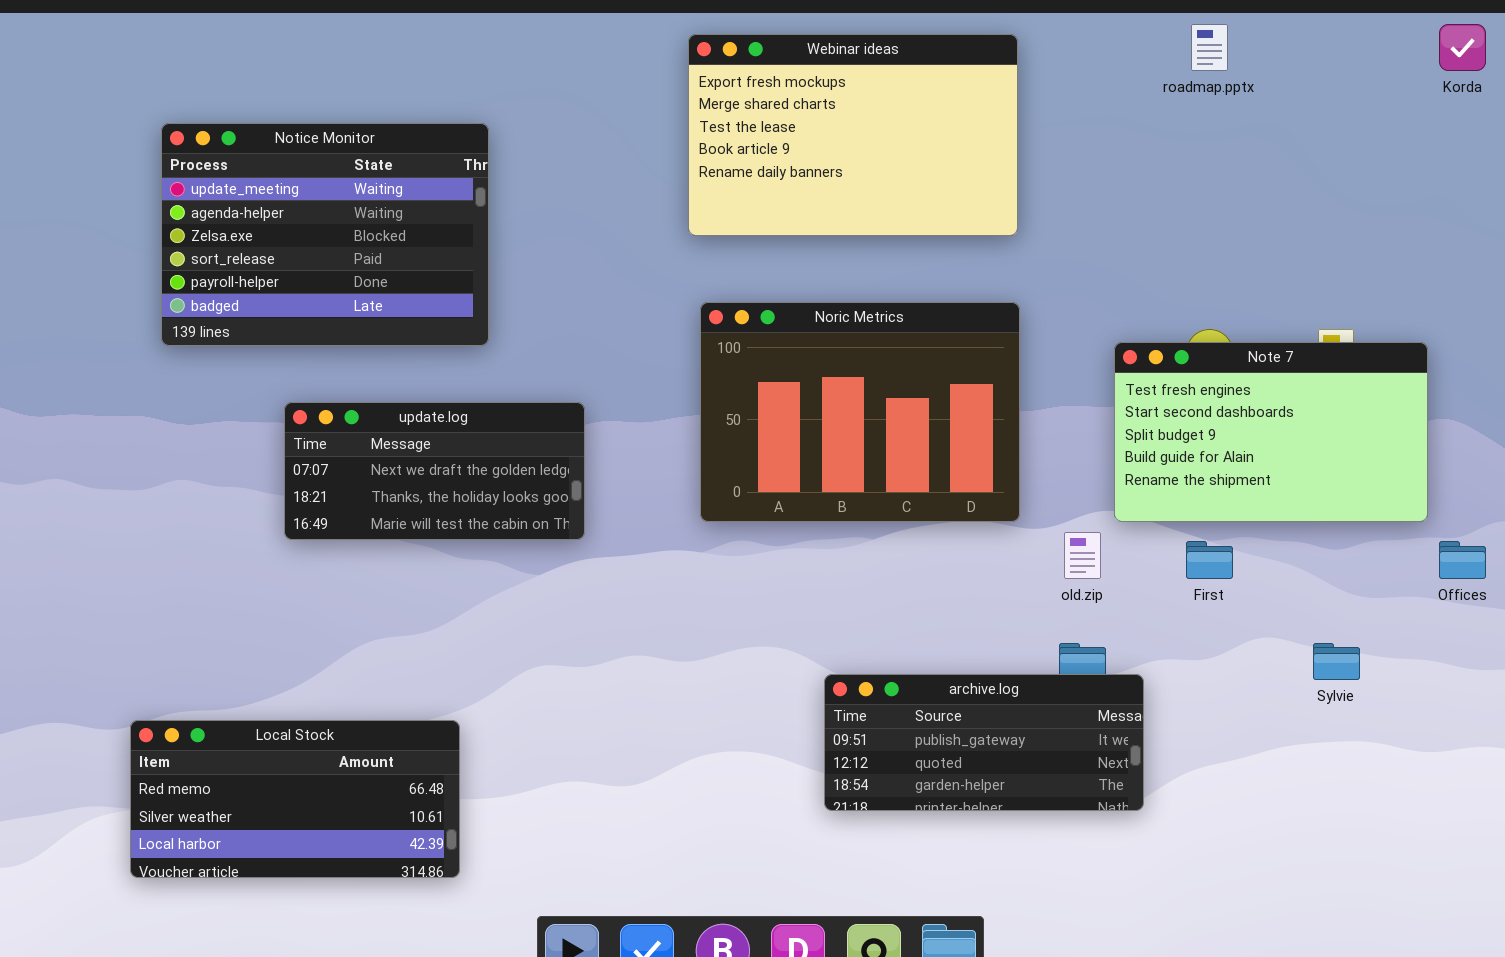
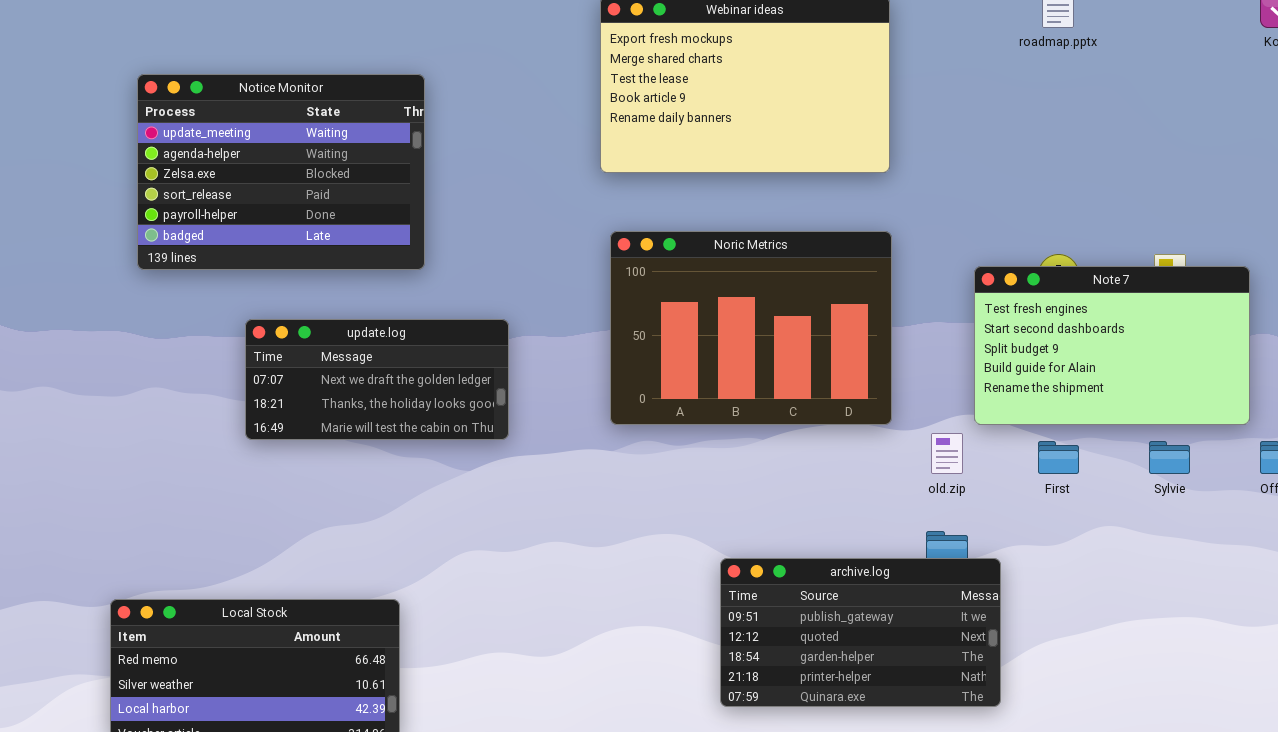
Sylvie: [1313,643,1360,680] -> [1149,441,1190,474], moved
archive.log: [824,674,1144,811] -> [720,558,1001,707], resized

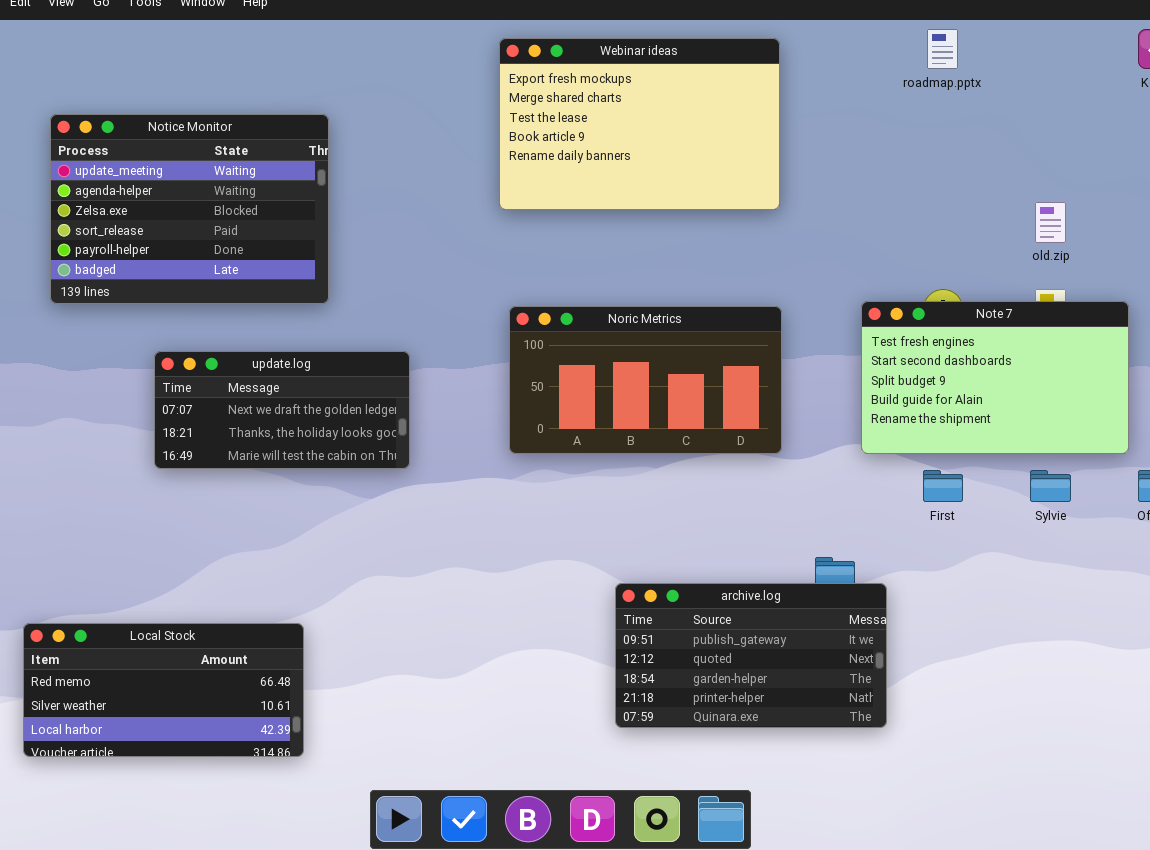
Noric Metrics: [610,231,892,425] -> [509,306,782,454], resized
old.zip: [931,433,963,474] -> [1035,202,1066,243], moved

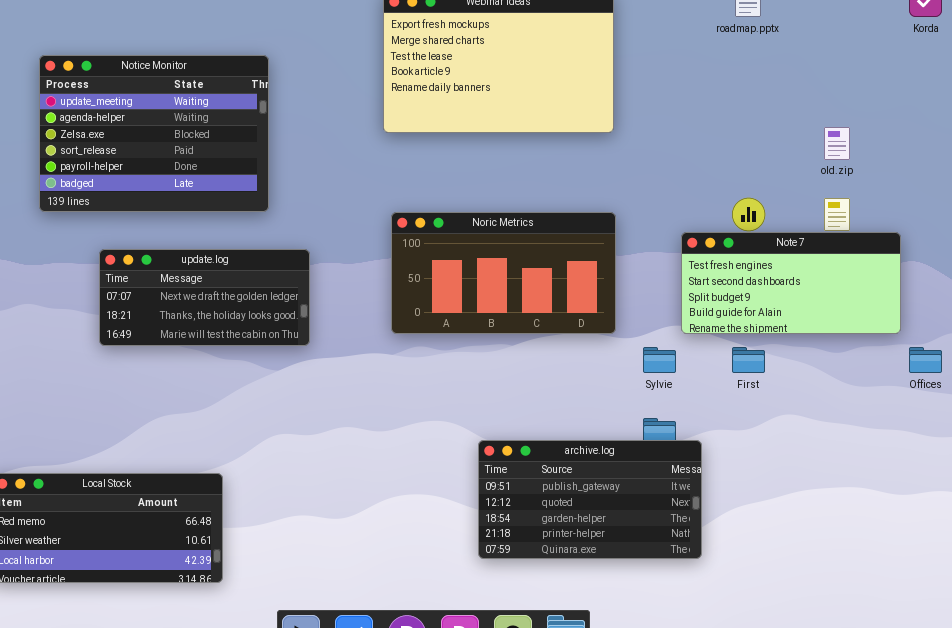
Notice Monitor: [50,114,329,304] -> [39,55,269,212], moved
Note 7: [861,301,1129,454] -> [681,232,901,334], resized
Sylvie: [1030,470,1071,502] -> [643,347,676,373], moved

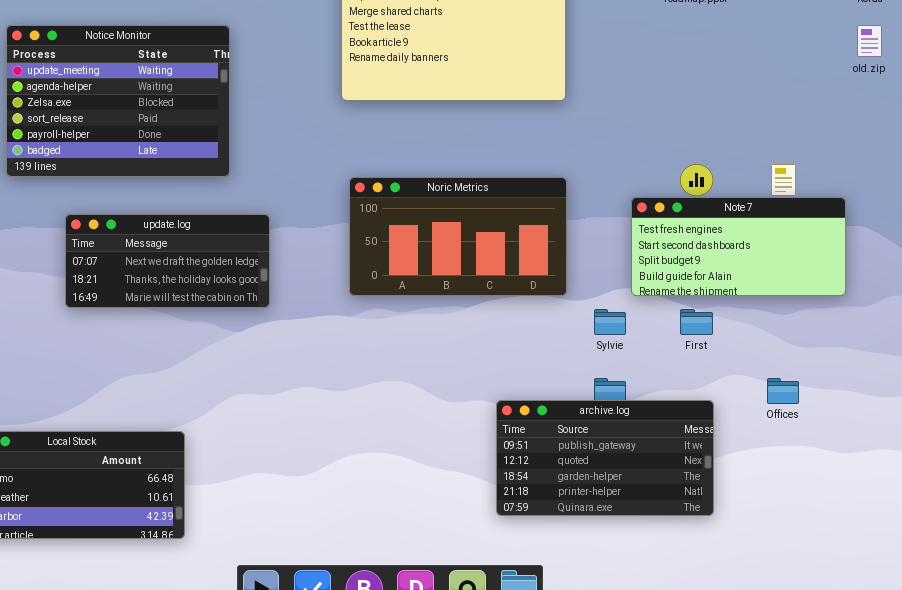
old.zip: [824,127,850,160] -> [857,25,882,57], moved
Offices: [909,347,942,373] -> [767,378,799,404], moved
archive.log: [478,440,702,559] -> [496,400,714,516], moved

